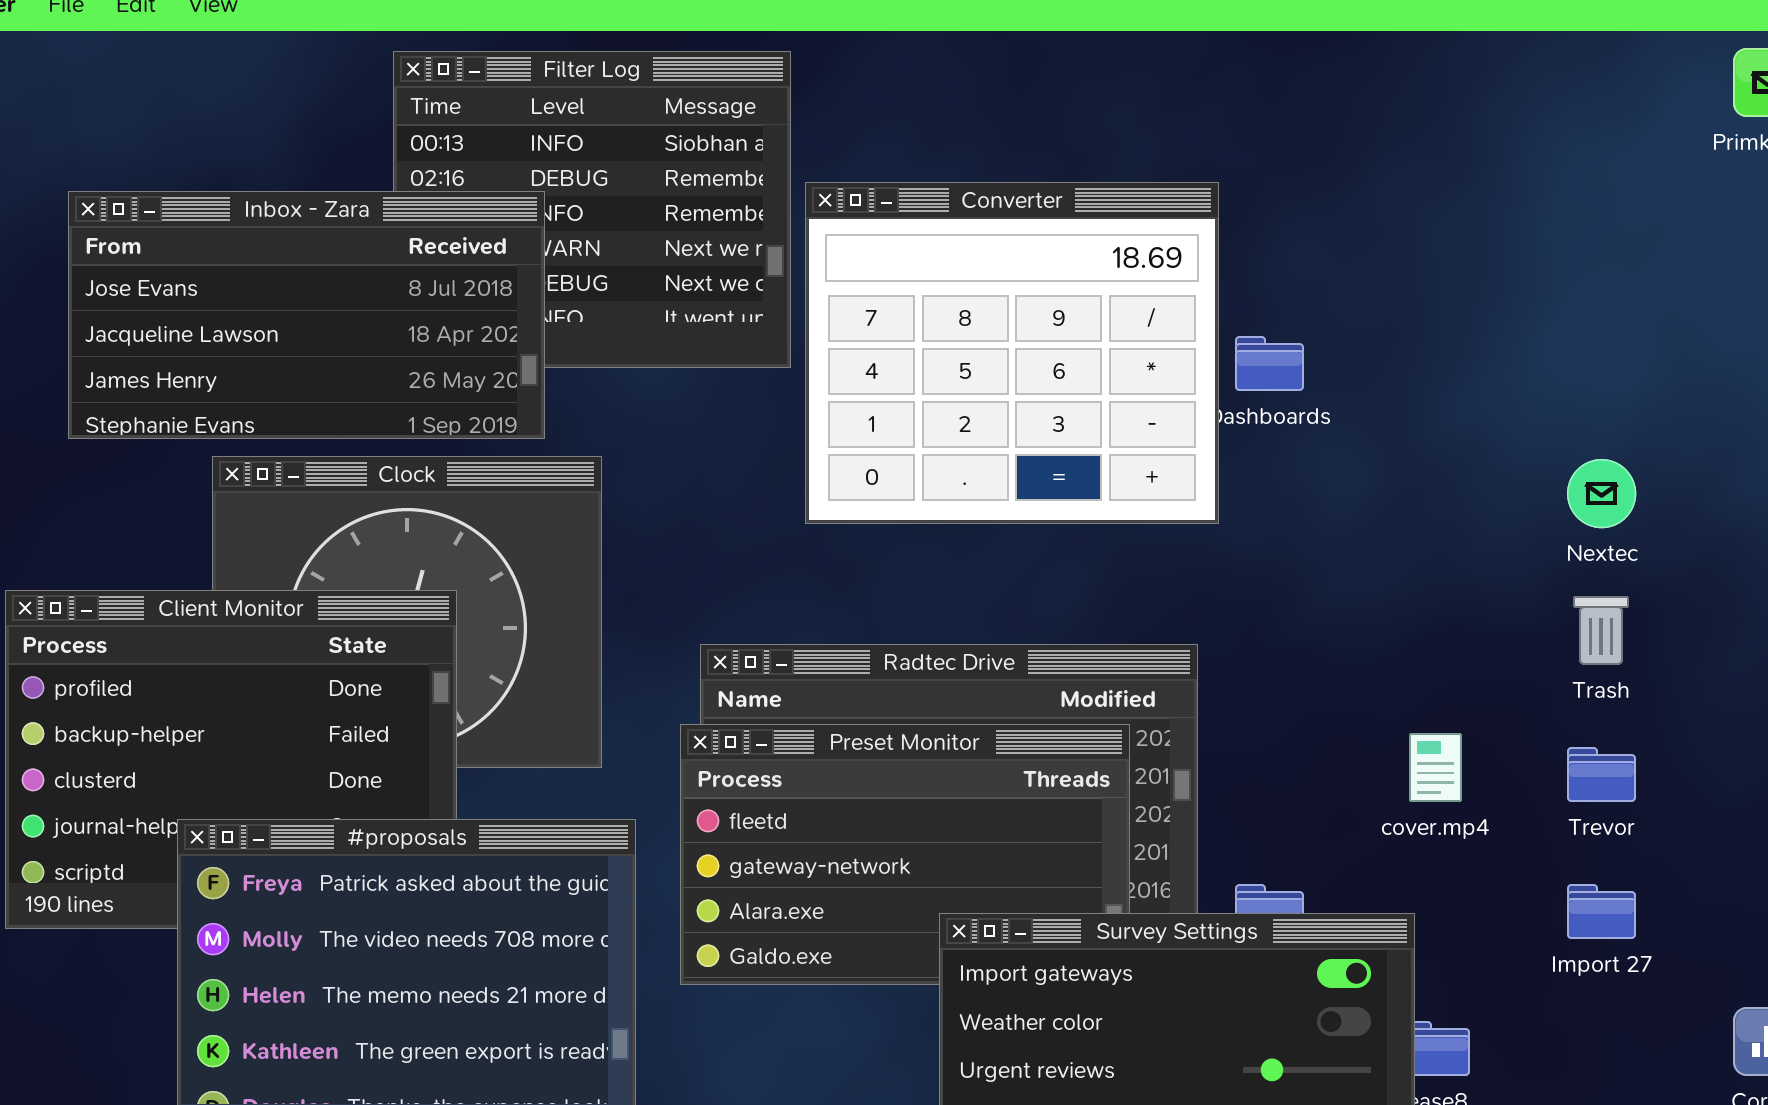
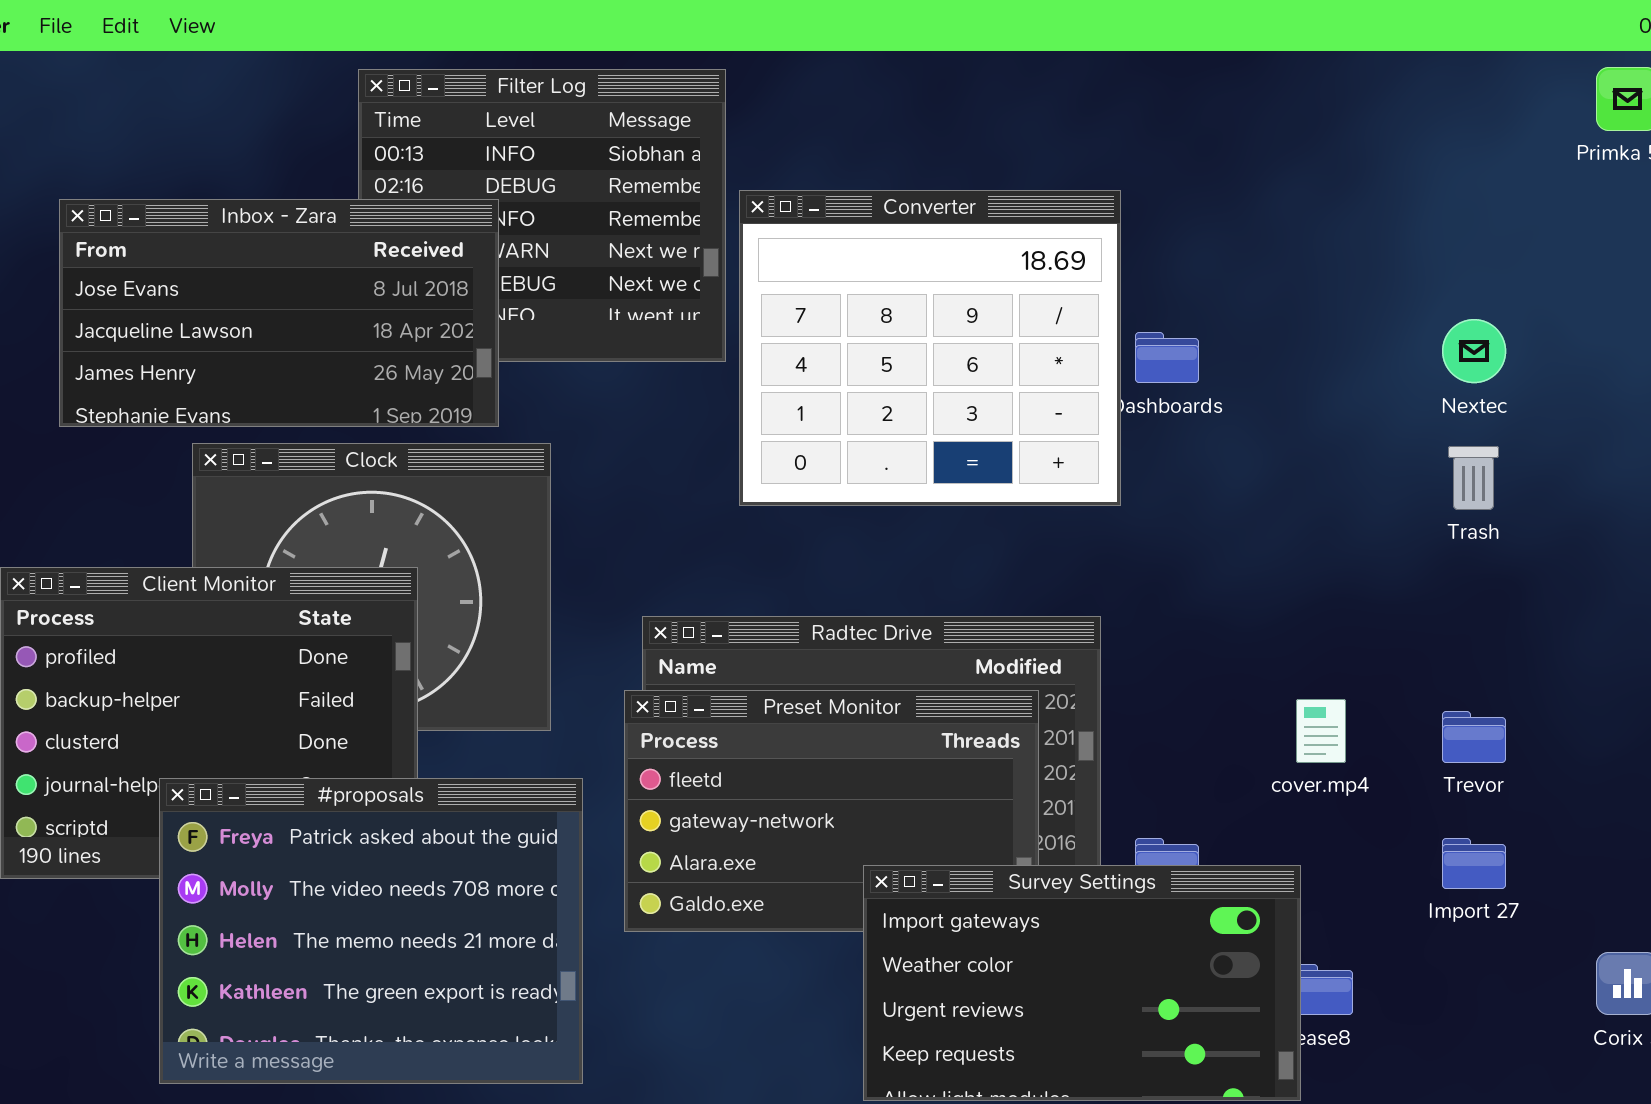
Nextec: [1567,459,1636,528] -> [1442,319,1506,383], moved
Trash: [1573,596,1629,665] -> [1448,446,1499,510], moved

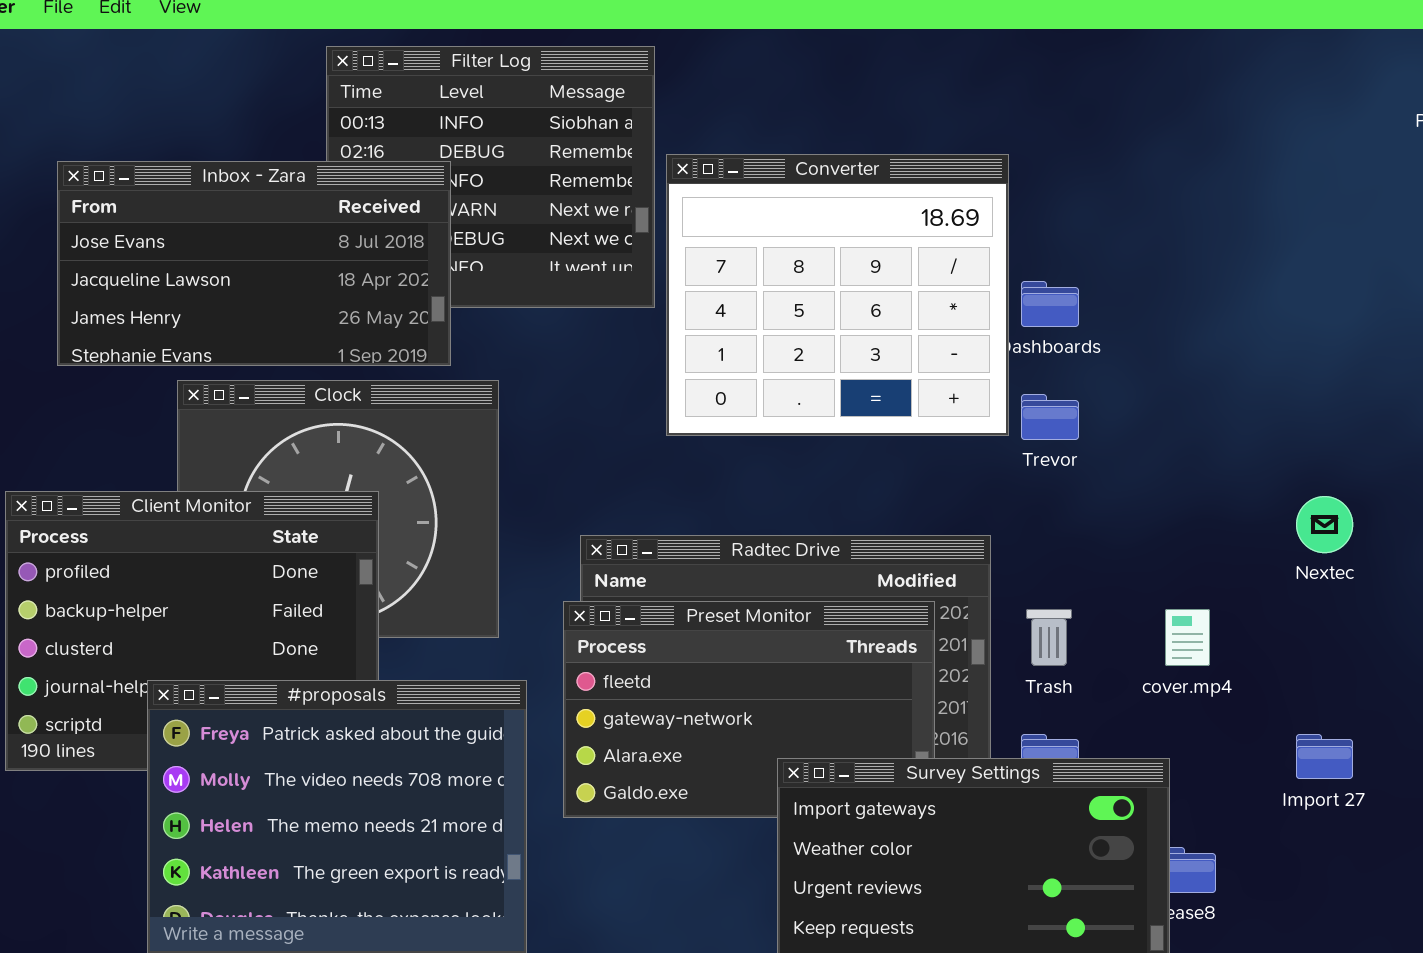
Nextec: [1442,319,1506,383] -> [1296,496,1353,553], moved
Trash: [1448,446,1499,510] -> [1026,609,1072,666], moved
Trevor: [1442,711,1506,763] -> [1021,394,1079,440], moved

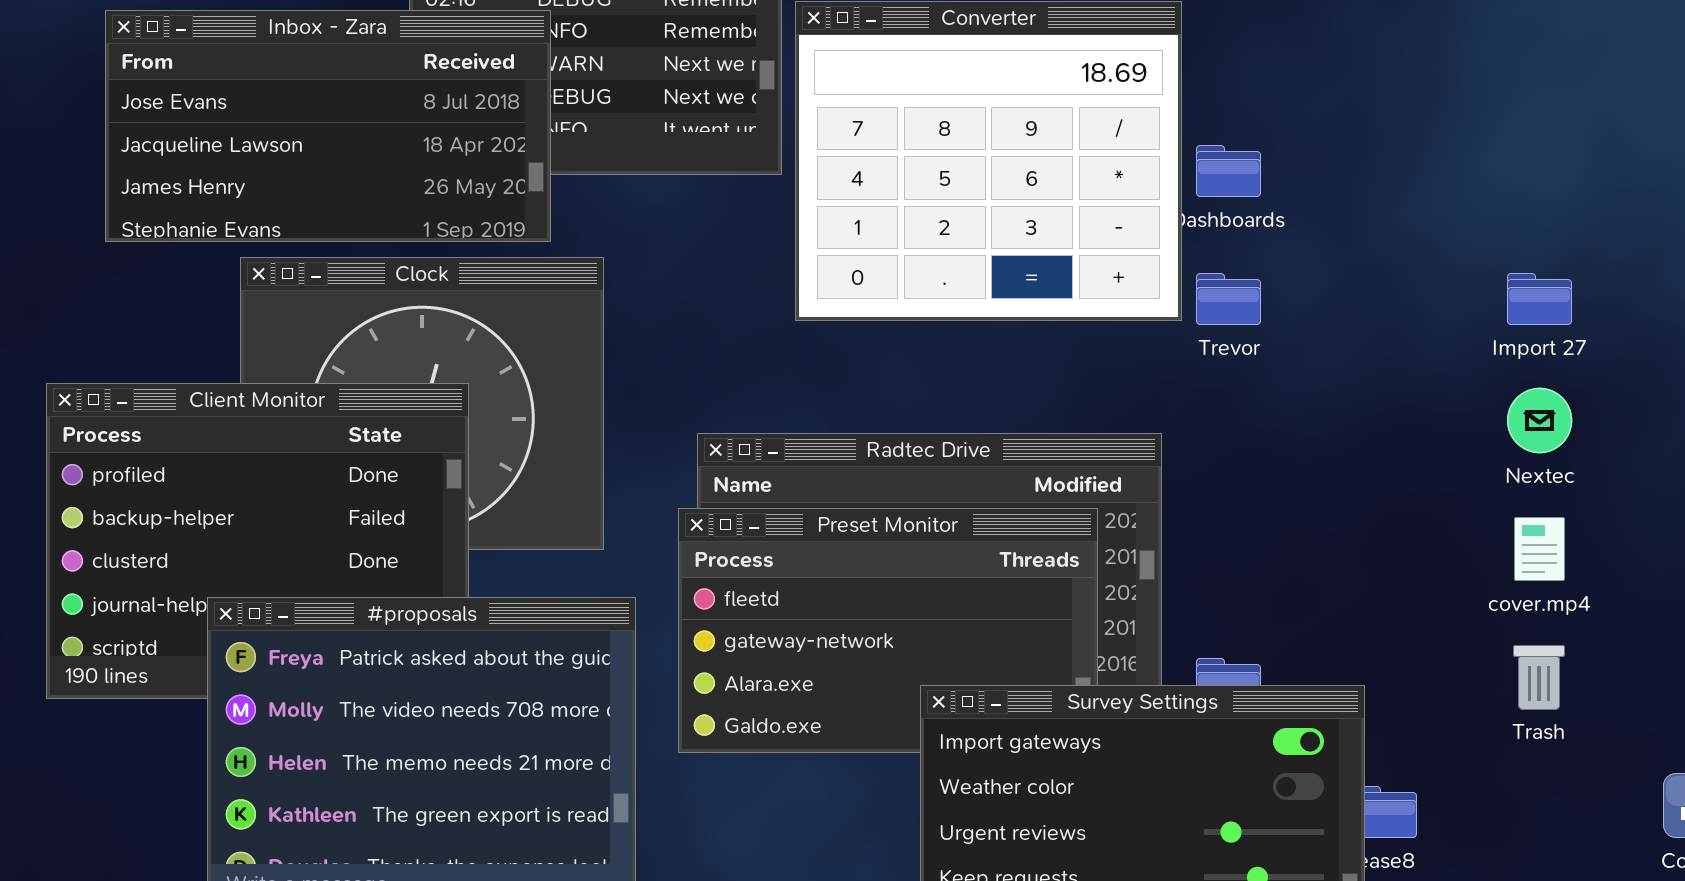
Trash: [1026,609,1072,666] -> [1513,645,1565,710], moved
cover.mp4: [1165,609,1210,666] -> [1514,517,1565,581], moved
Import 27: [1296,734,1353,779] -> [1507,273,1572,325], moved

